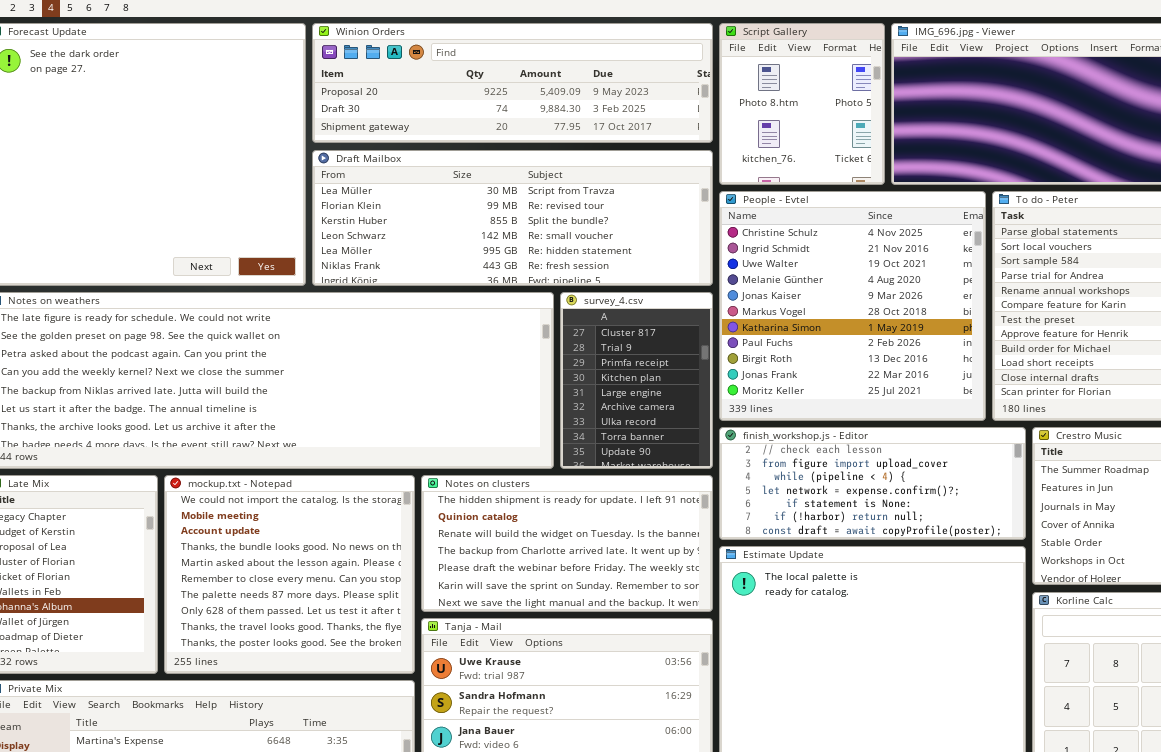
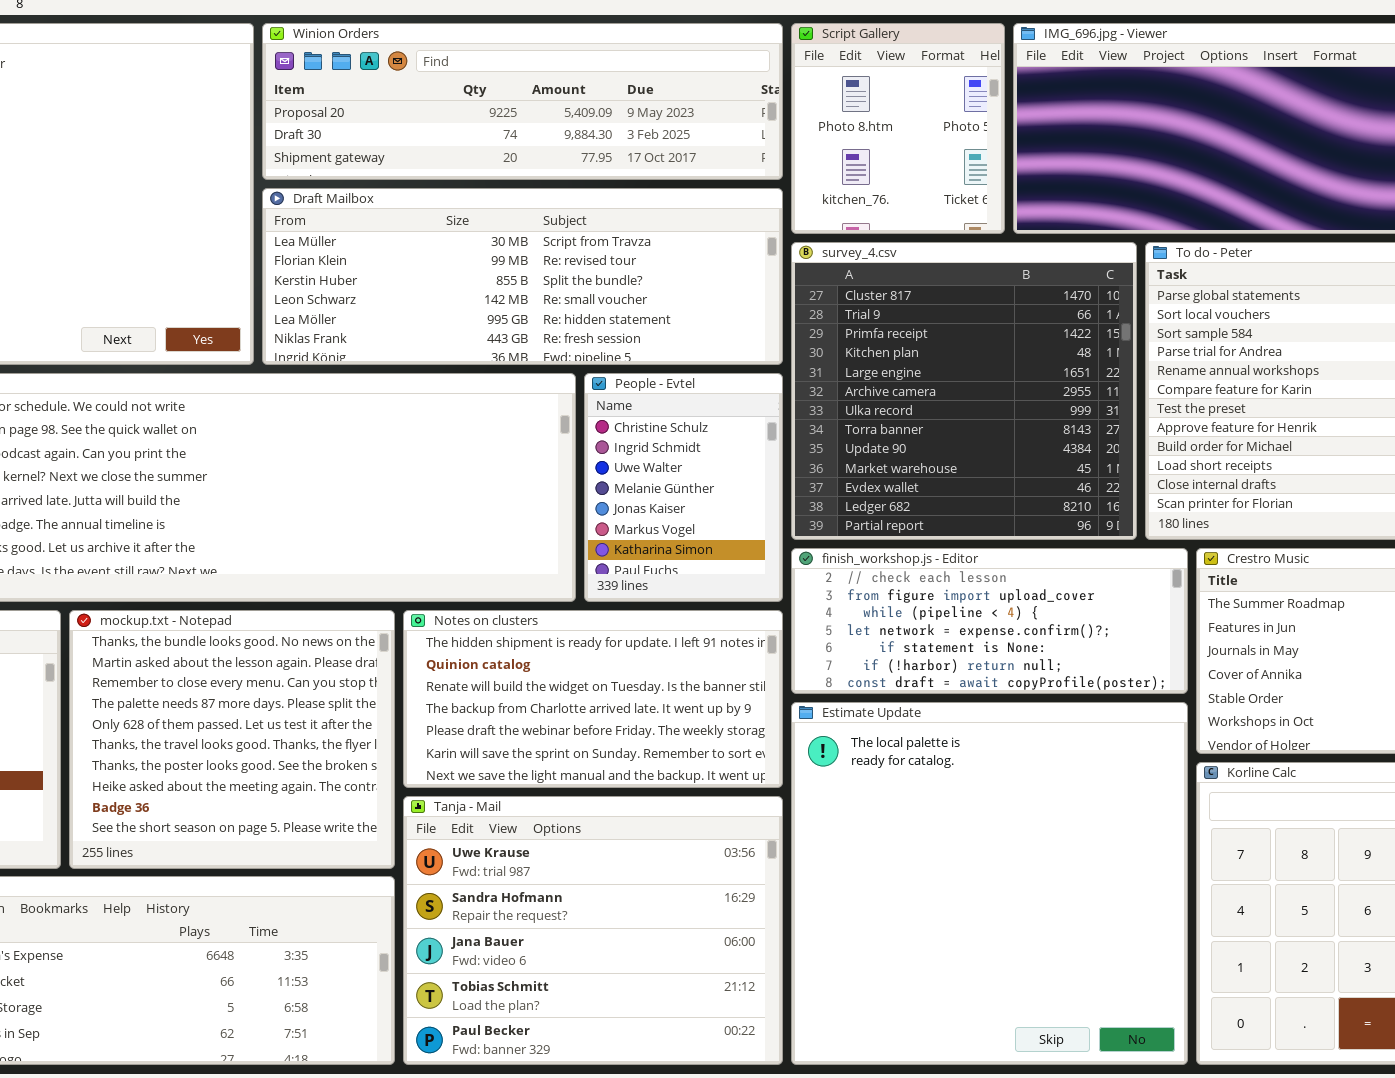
People - Evtel: [719,191,986,421] -> [584,373,783,602], moved, resized
survey_4.csv: [560,292,713,469] -> [791,242,1137,540], moved, resized
mockup.txt - Notepad: [164,475,415,674] -> [69,610,395,869], scrolled down 3 rows

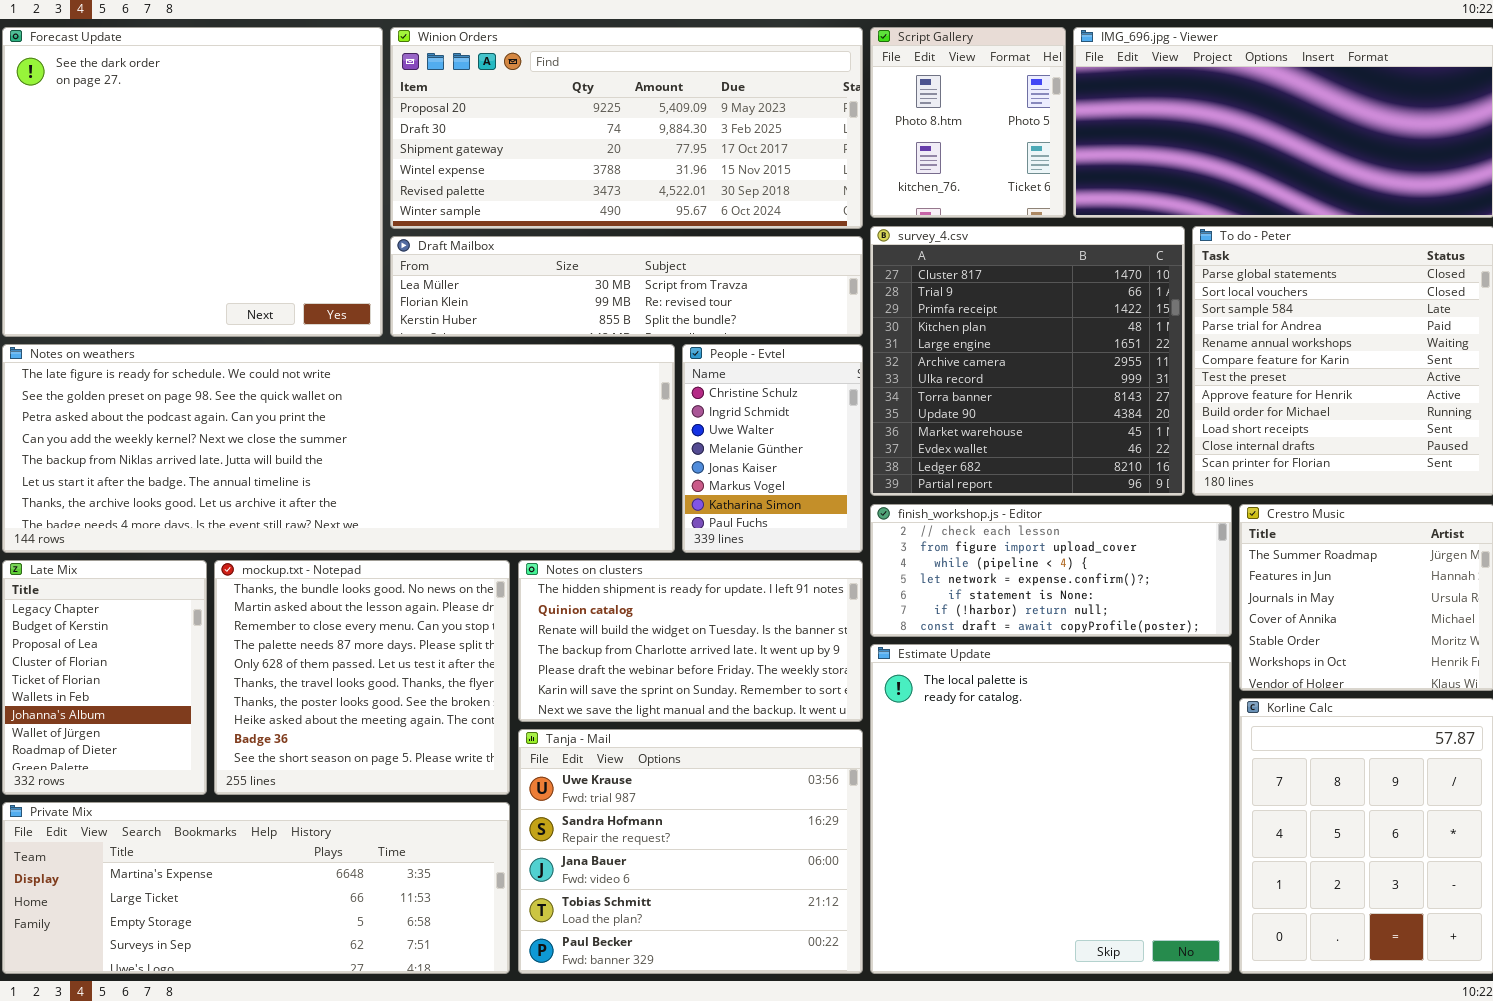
Winion Orders: [262,23,783,180] -> [390,27,863,229], resized
Draft Mailbox: [262,188,783,365] -> [390,236,863,337], resized

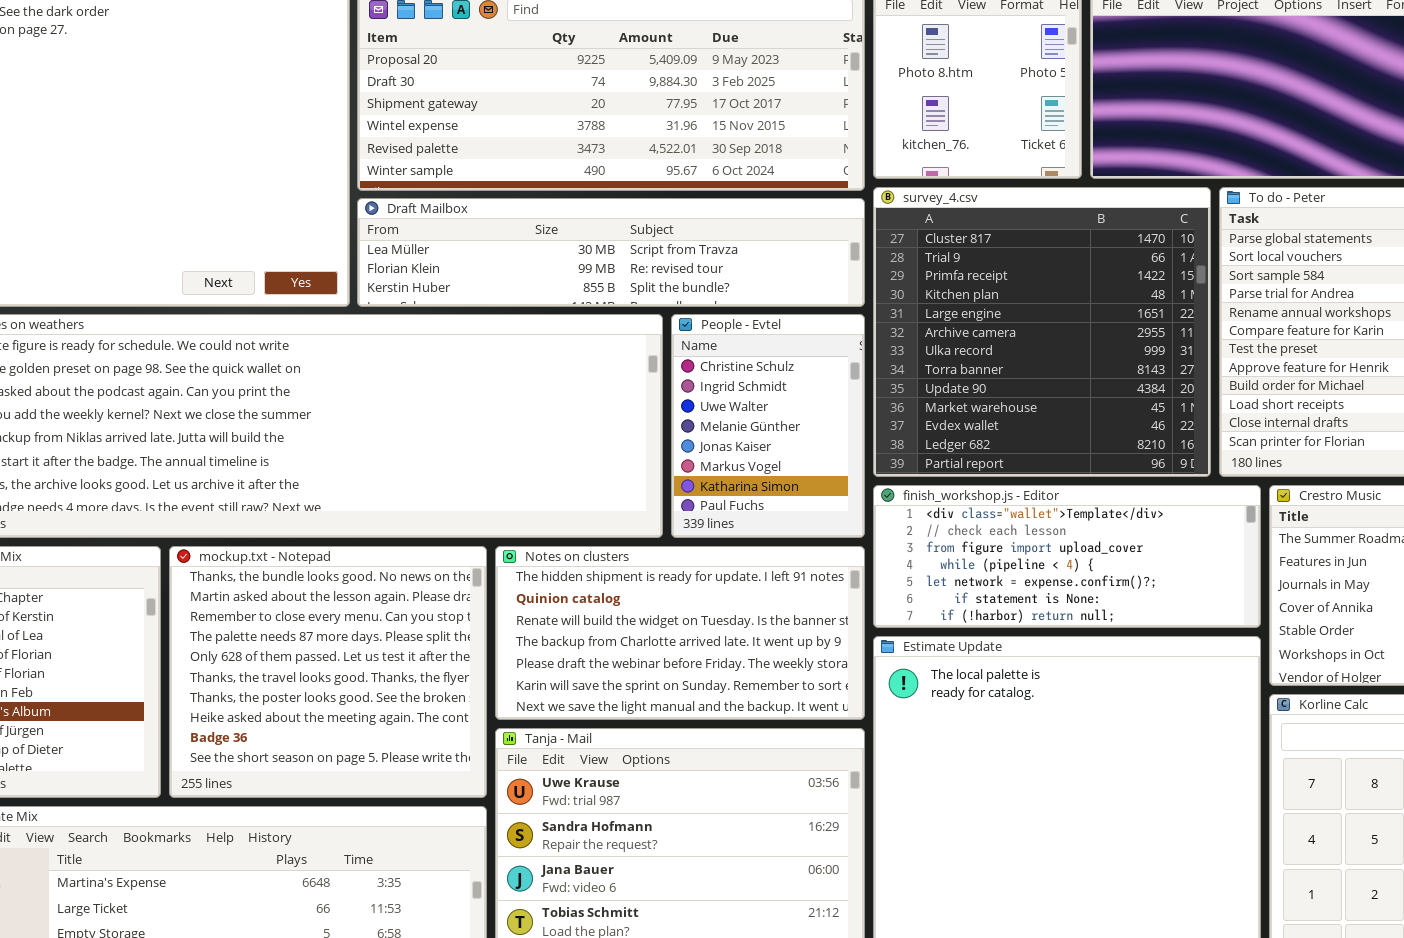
finish_workshop.js - Editor: [870,504,1232,637] -> [873,485,1261,628], scrolled up 1 row

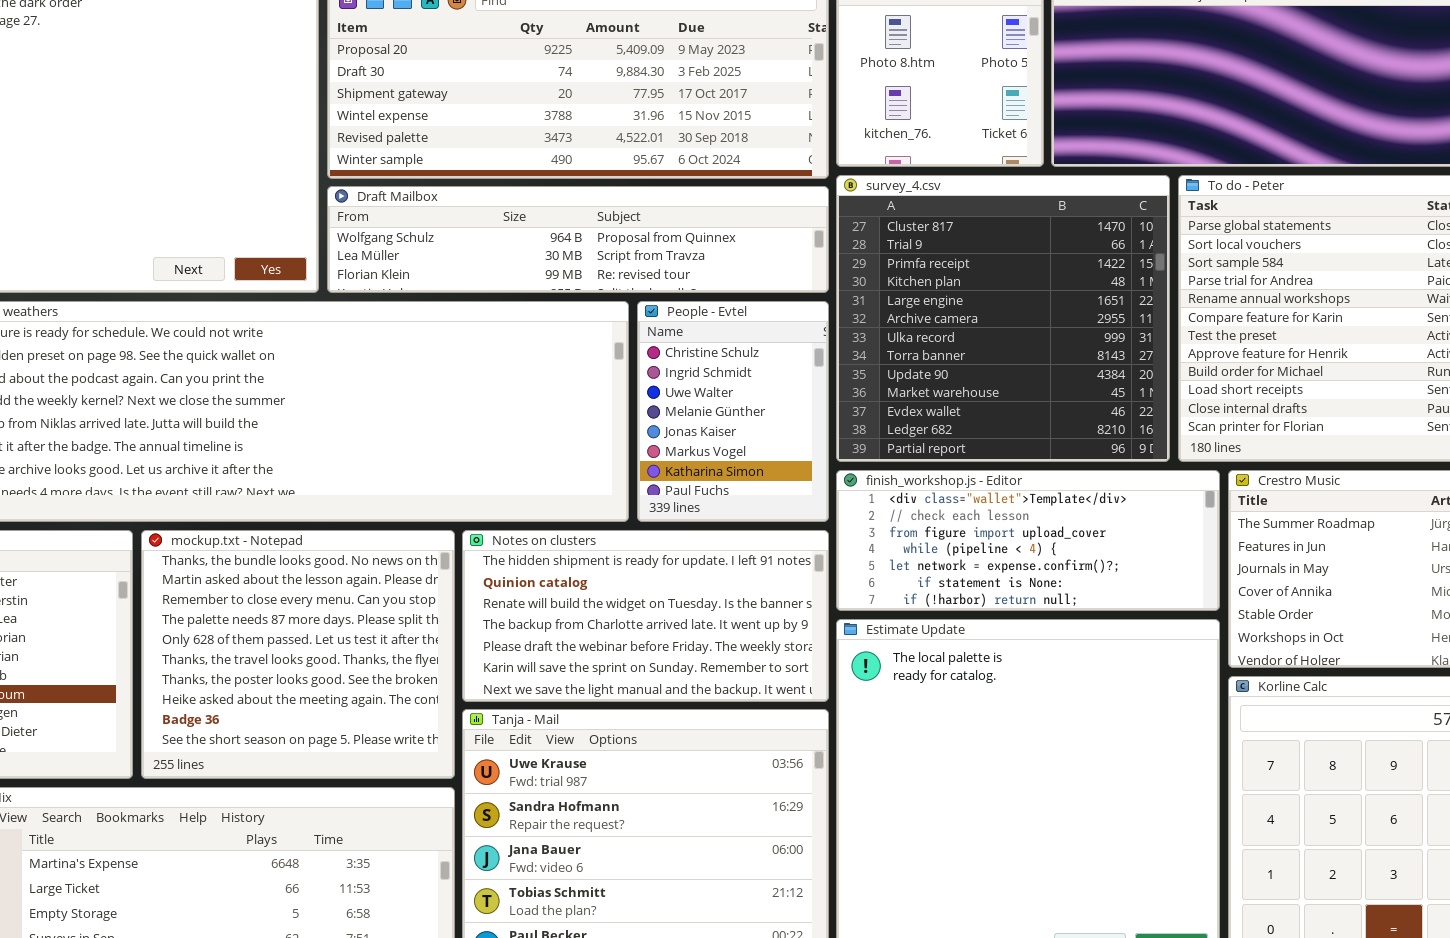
Draft Mailbox: [357,198,865,307] -> [327,186,829,293], scrolled up 1 row

